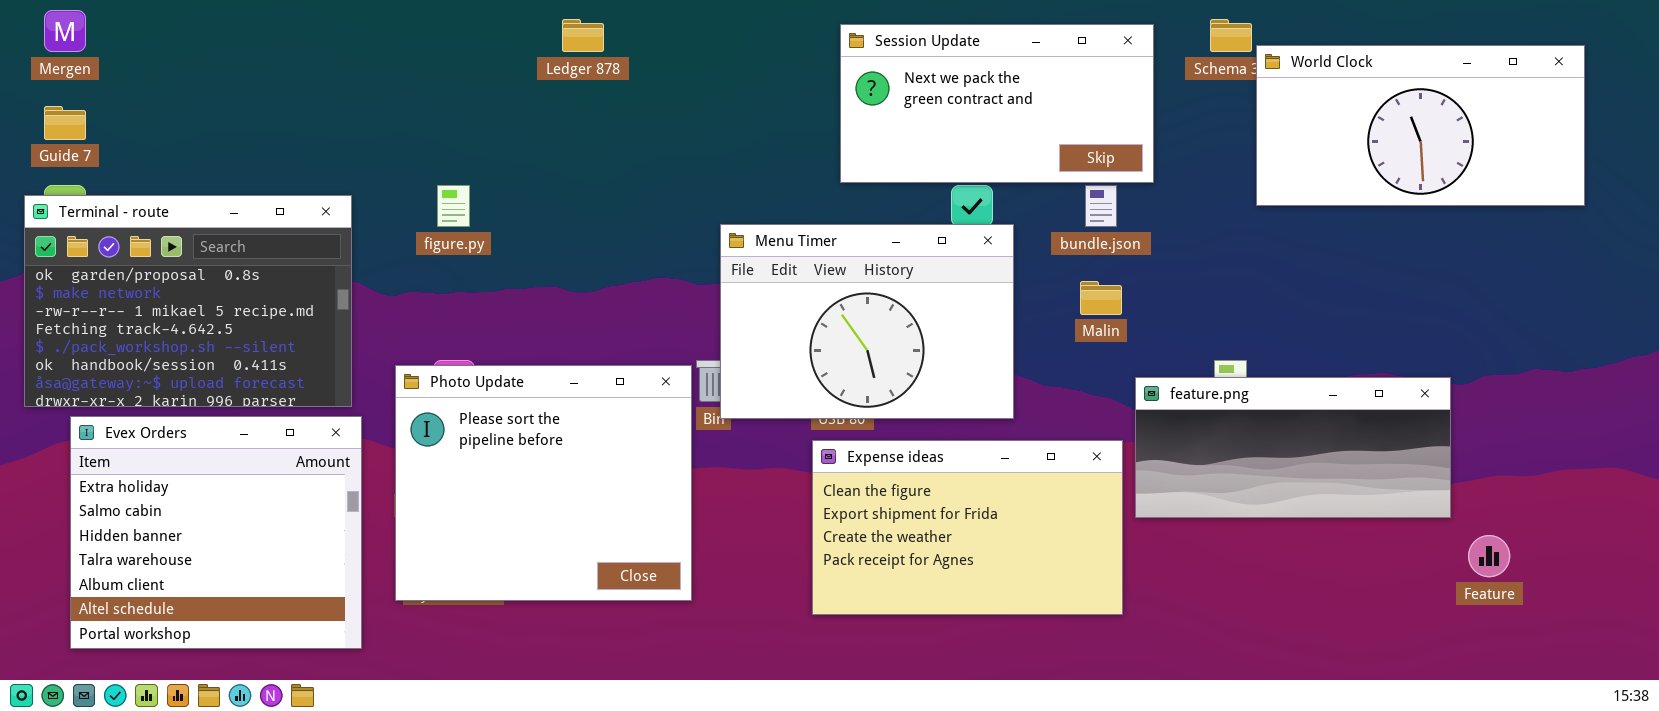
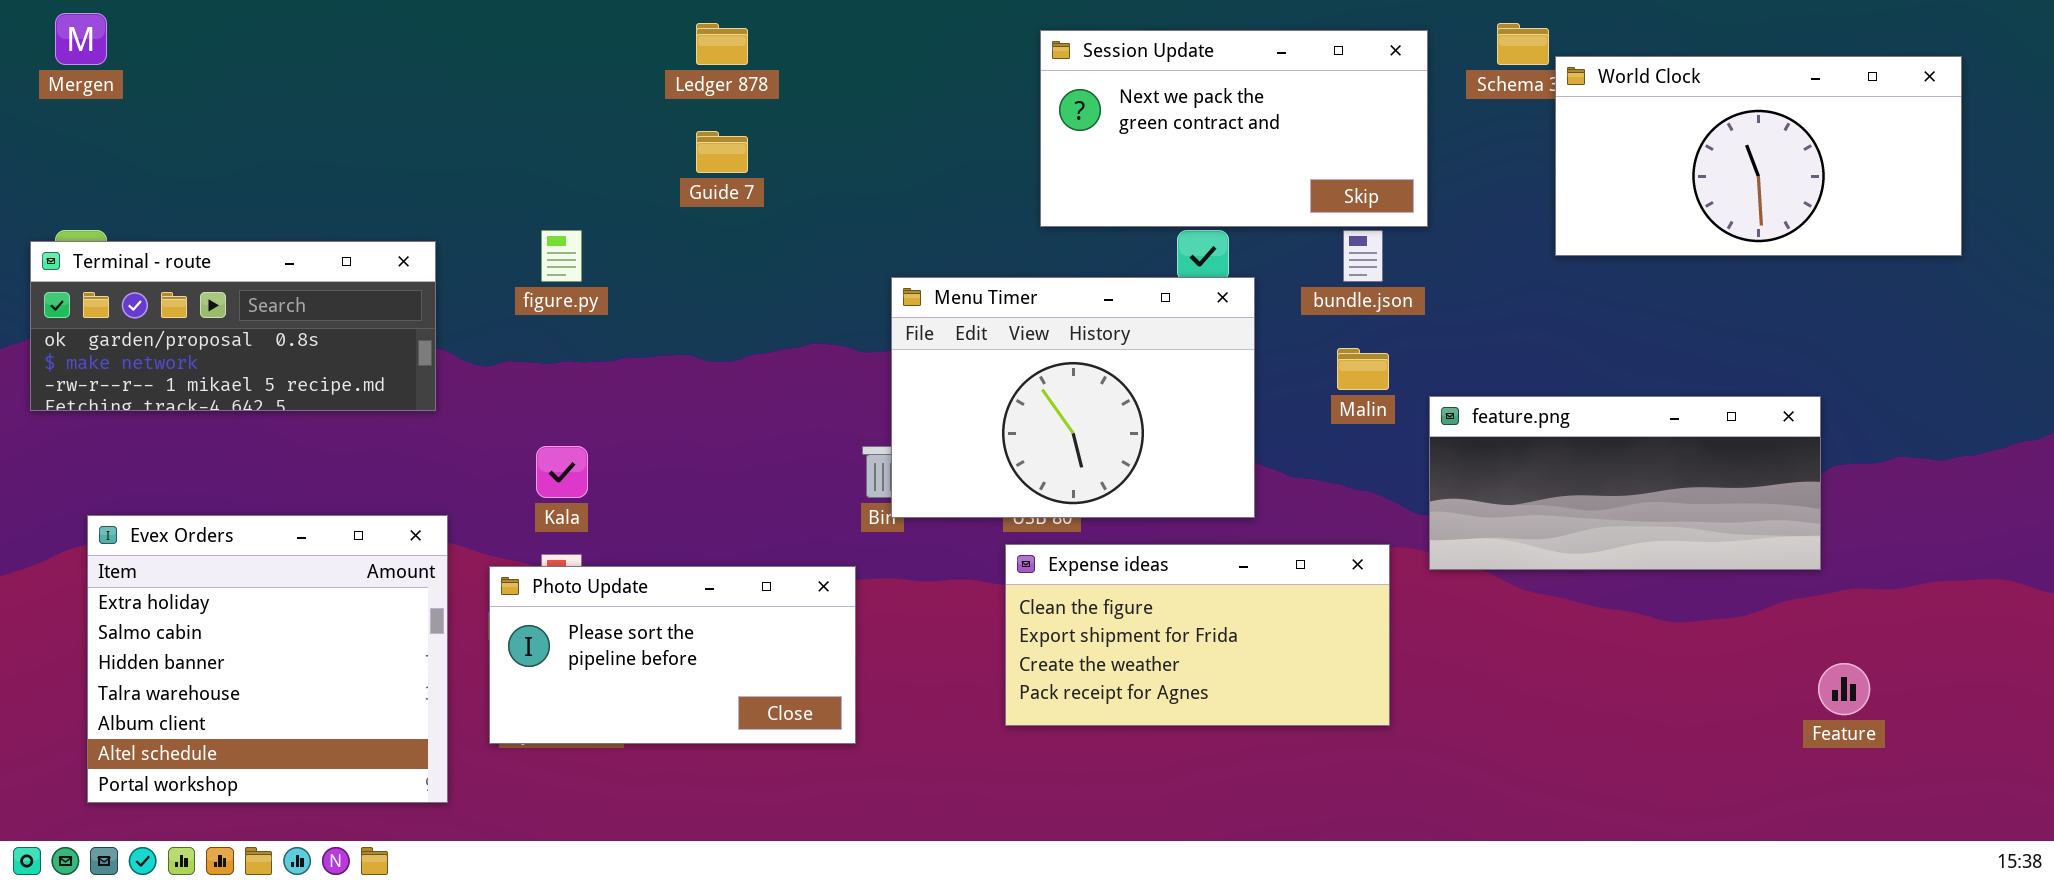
Guide 7: [44,106,86,140] -> [696,131,748,173], moved
Terminal - route: [24,195,352,407] -> [30,241,436,411], resized
Photo Update: [395,365,692,601] -> [489,566,856,744], resized
feature.png: [1135,377,1451,518] -> [1429,396,1821,570], moved
Expense ideas: [812,440,1123,615] -> [1005,544,1390,726], resized

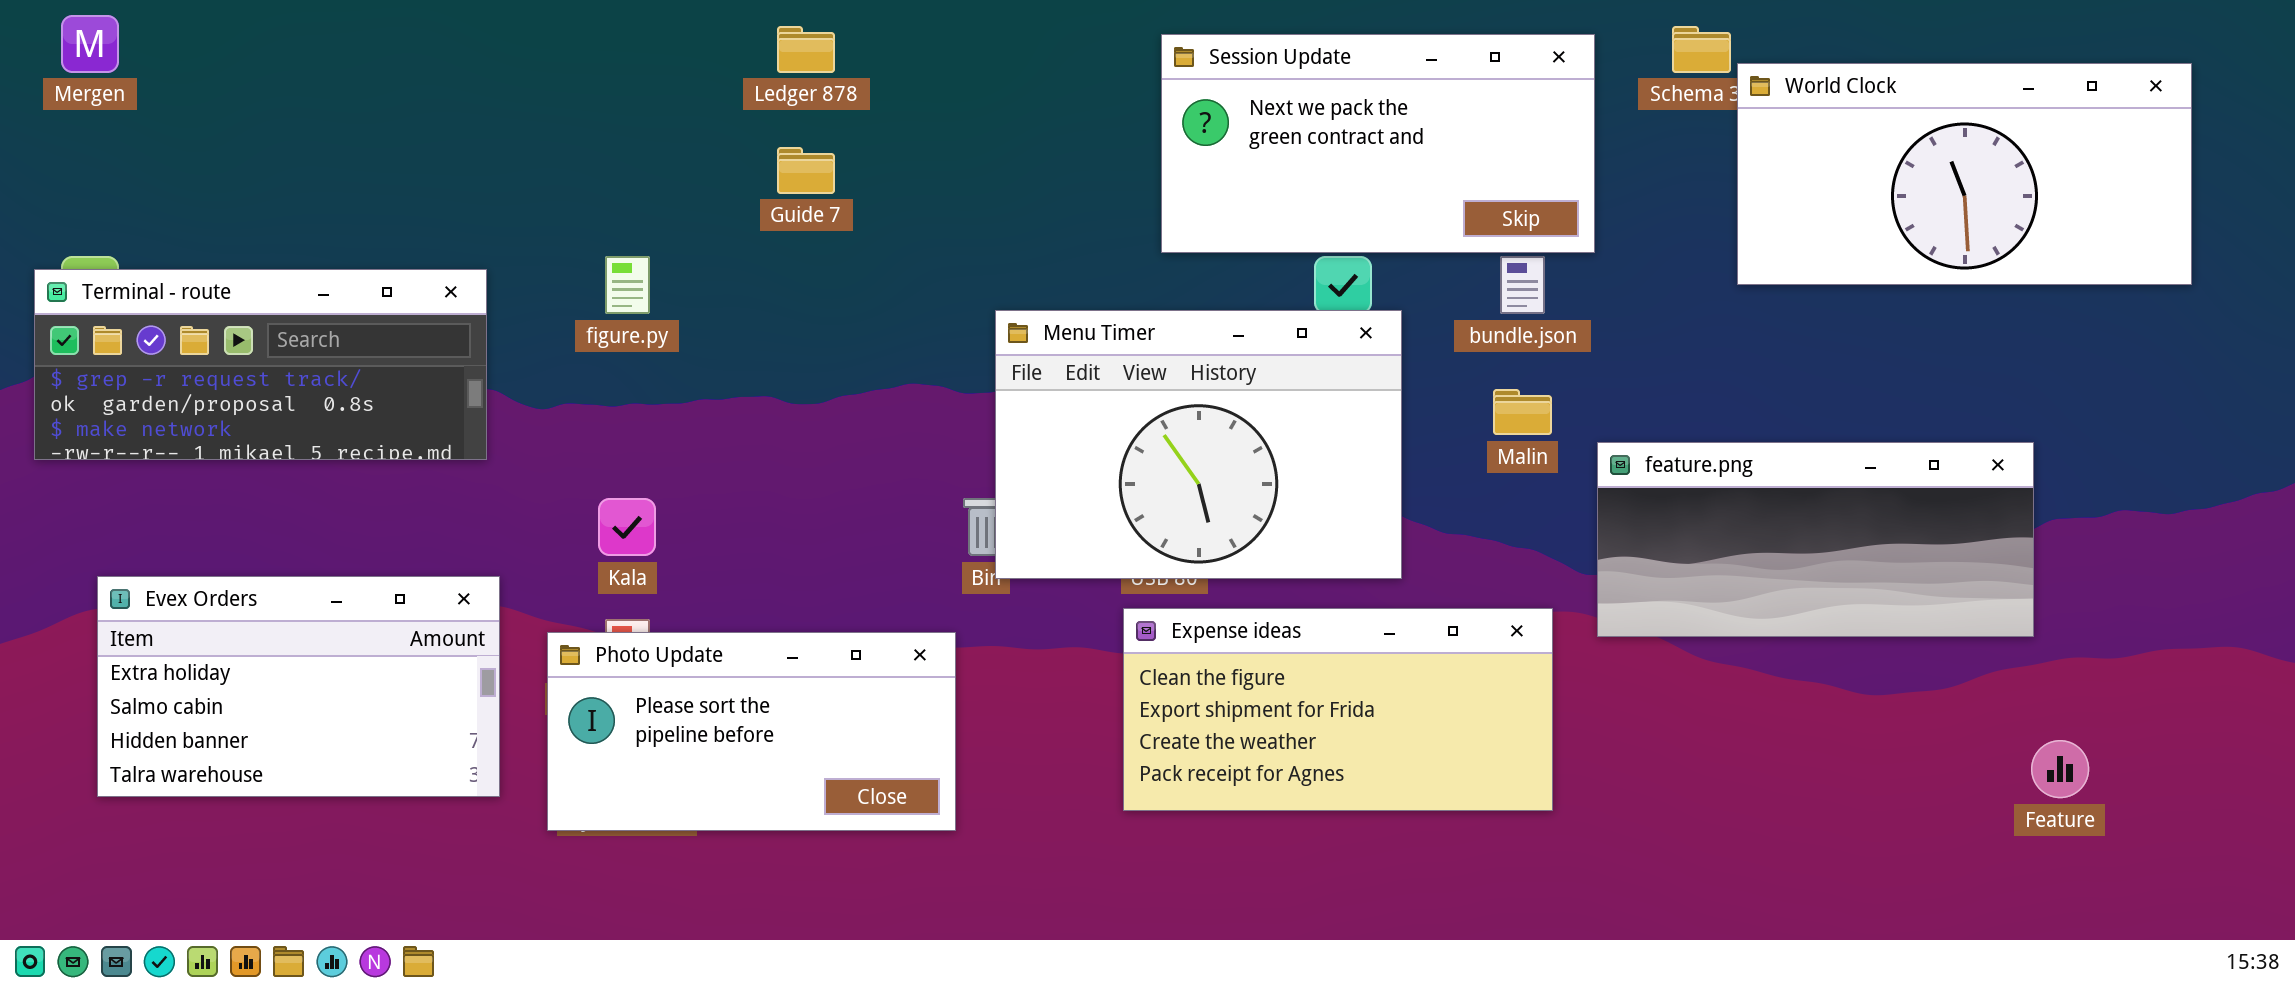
Terminal - route: [30,241,436,411] -> [34,269,487,460], scrolled up 1 row
Evex Orders: [87,515,448,803] -> [97,576,500,797], resized

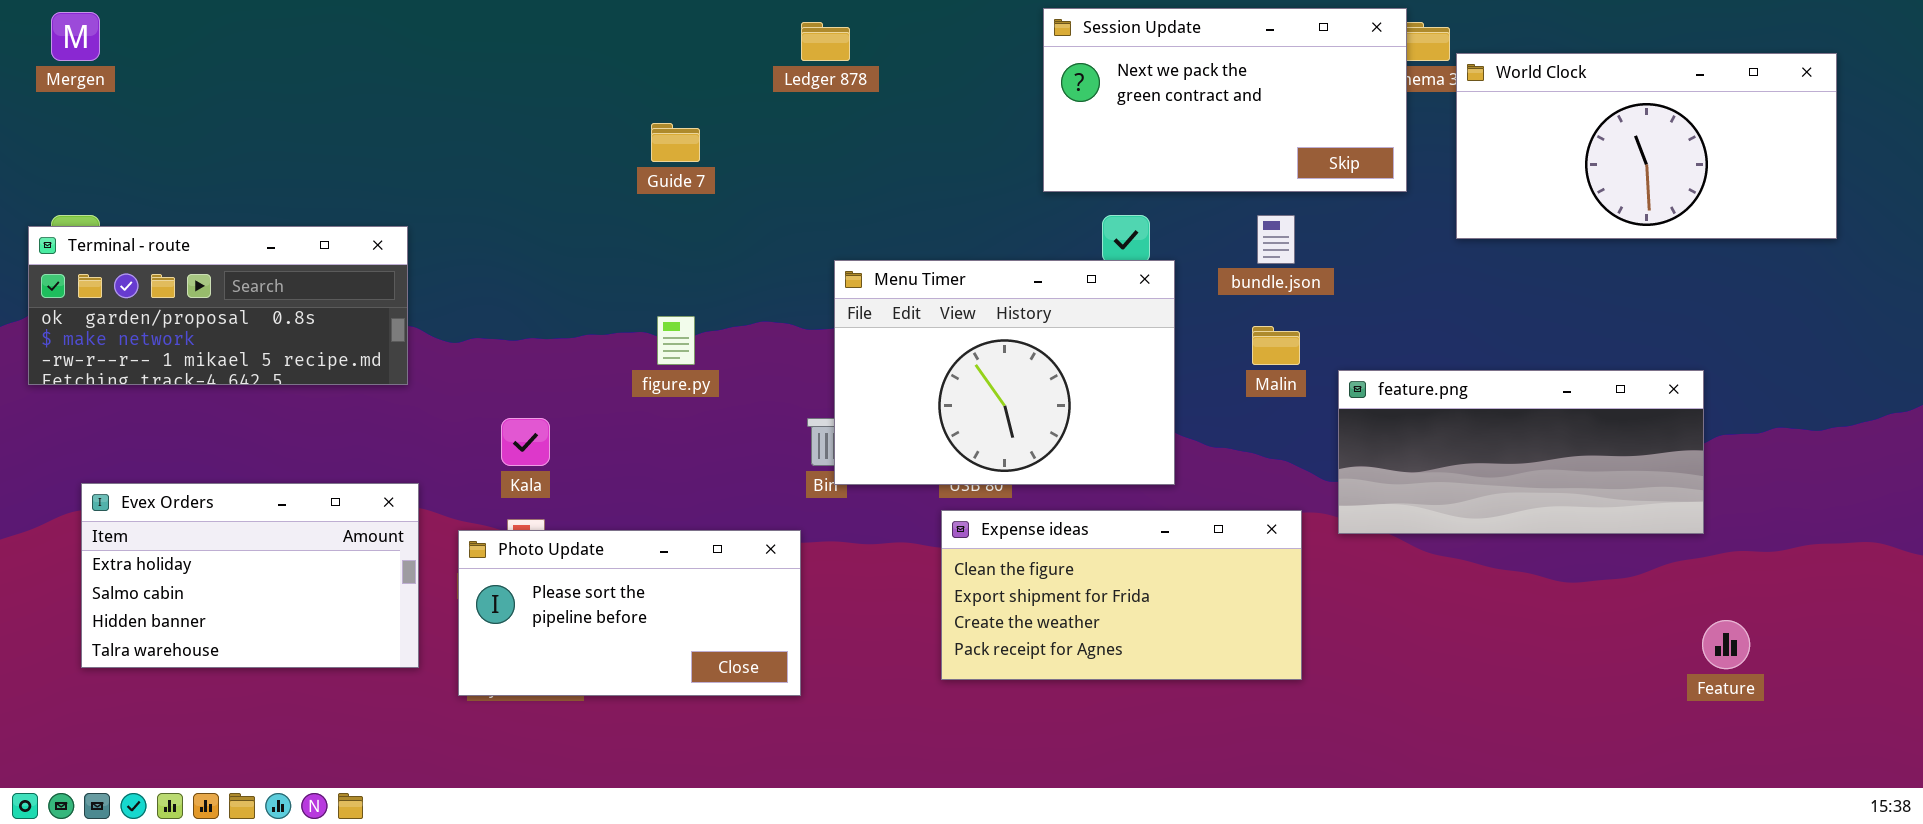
Ledger 878: [777,26,835,73] -> [801,22,850,61], moved
Session Update: [1161,34,1595,253] -> [1043,8,1407,192], moved
figure.py: [605,256,650,314] -> [657,316,695,365], moved
Terminal - route: [34,269,487,460] -> [28,226,408,385], scrolled down 1 row

